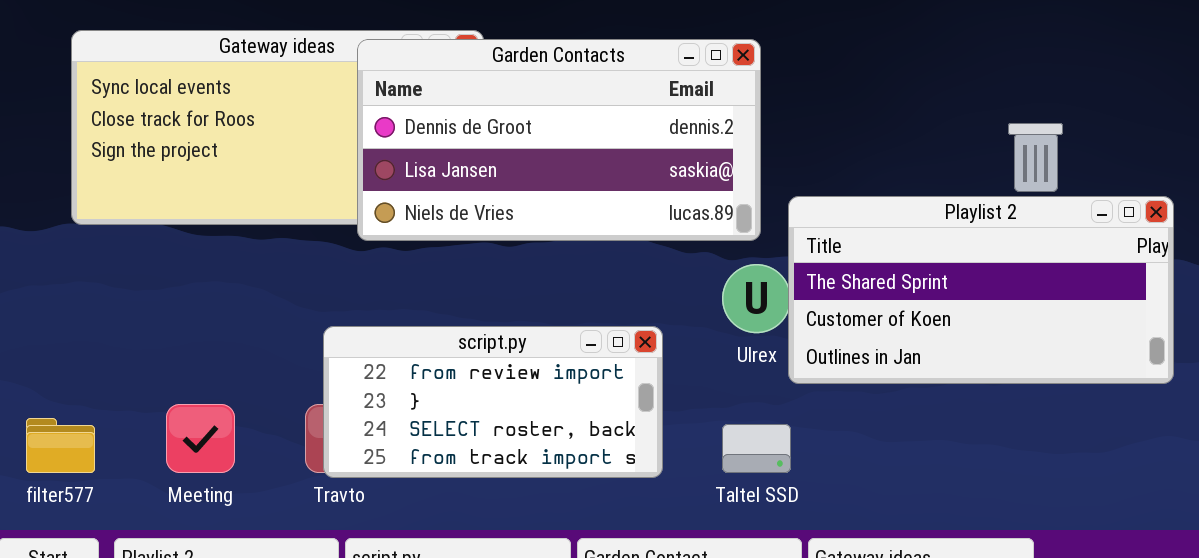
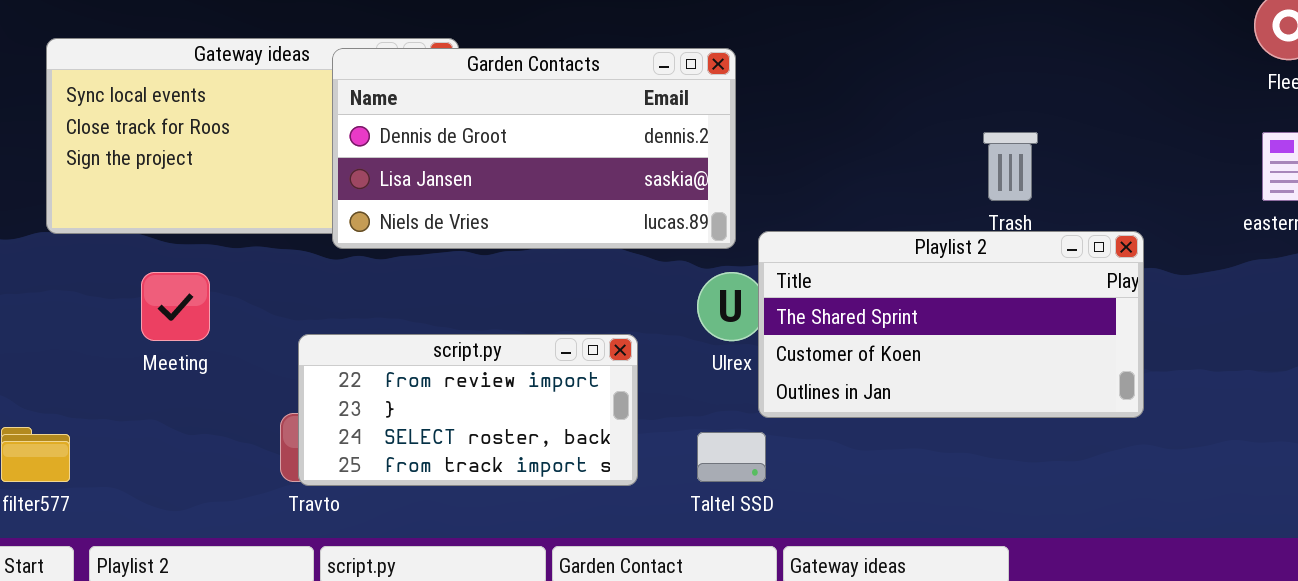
Playlist 2: [788,196,1174,384] -> [758,231,1144,418], moved
Meeting: [166,404,235,473] -> [141,272,210,341], moved

